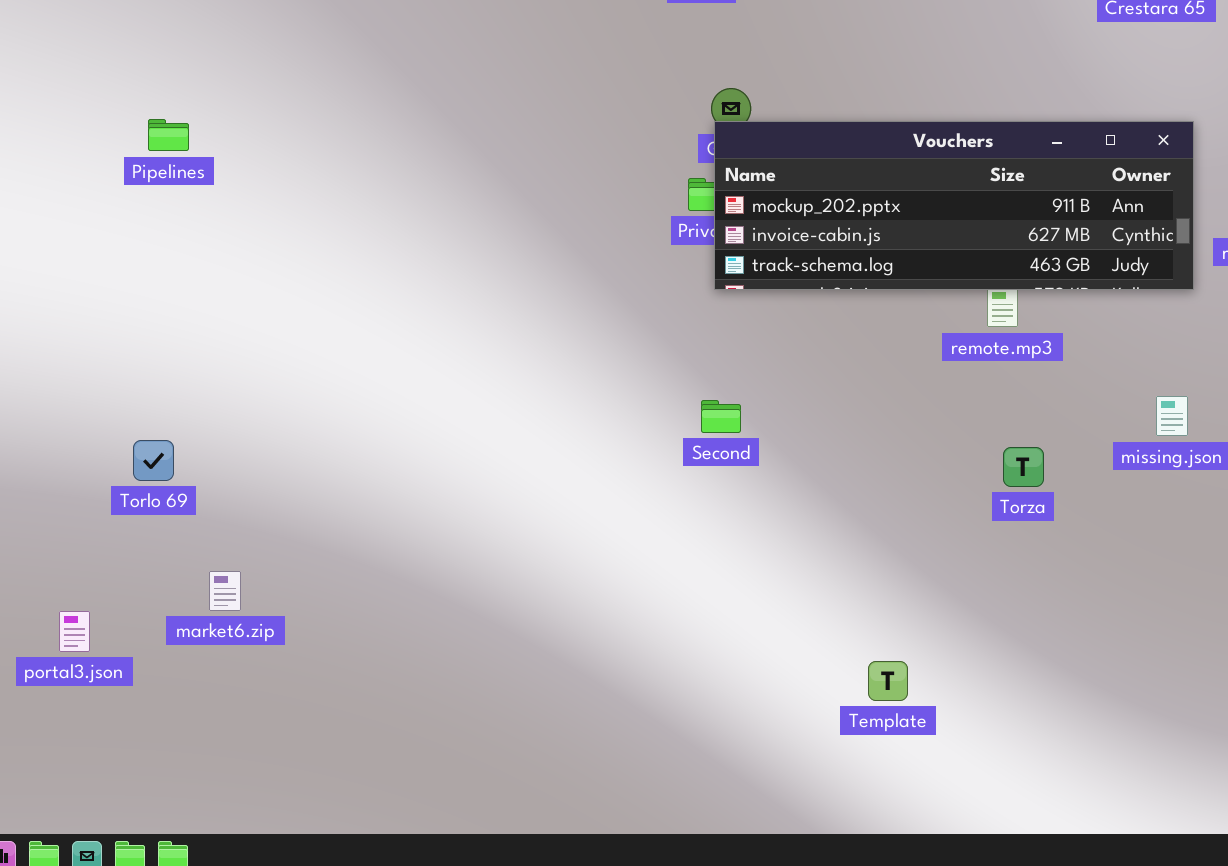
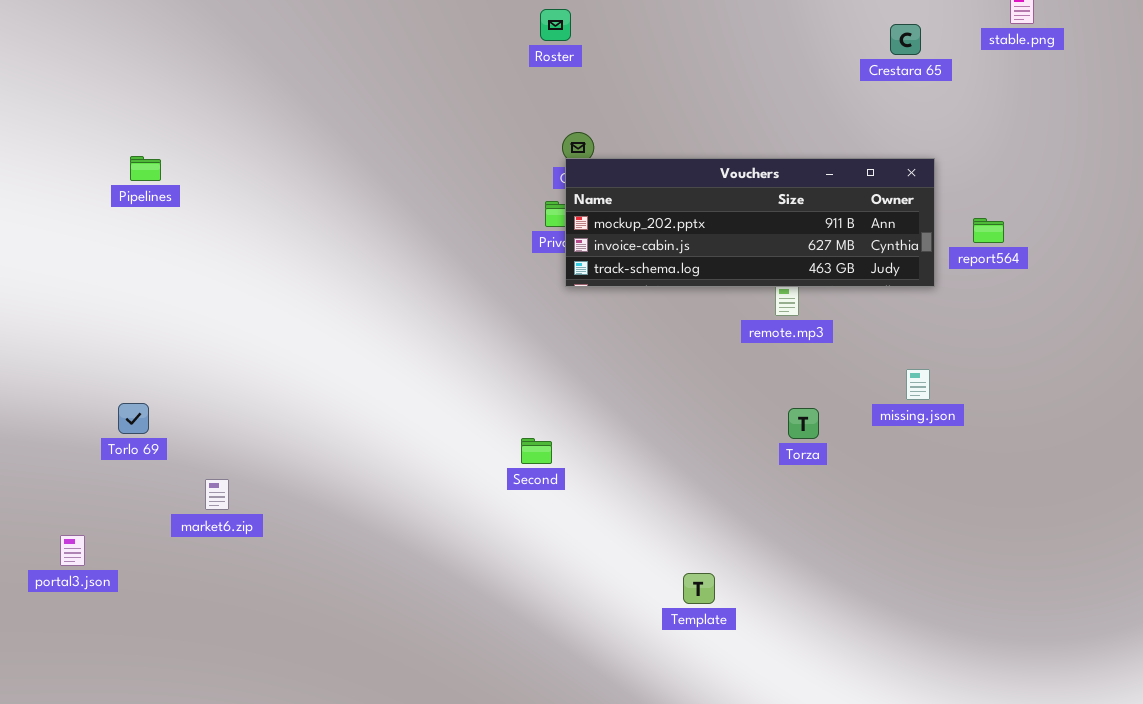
Second: [701,400,741,433] -> [521,438,552,464], moved
market6.zip: [209,571,241,611] -> [205,479,229,510], moved

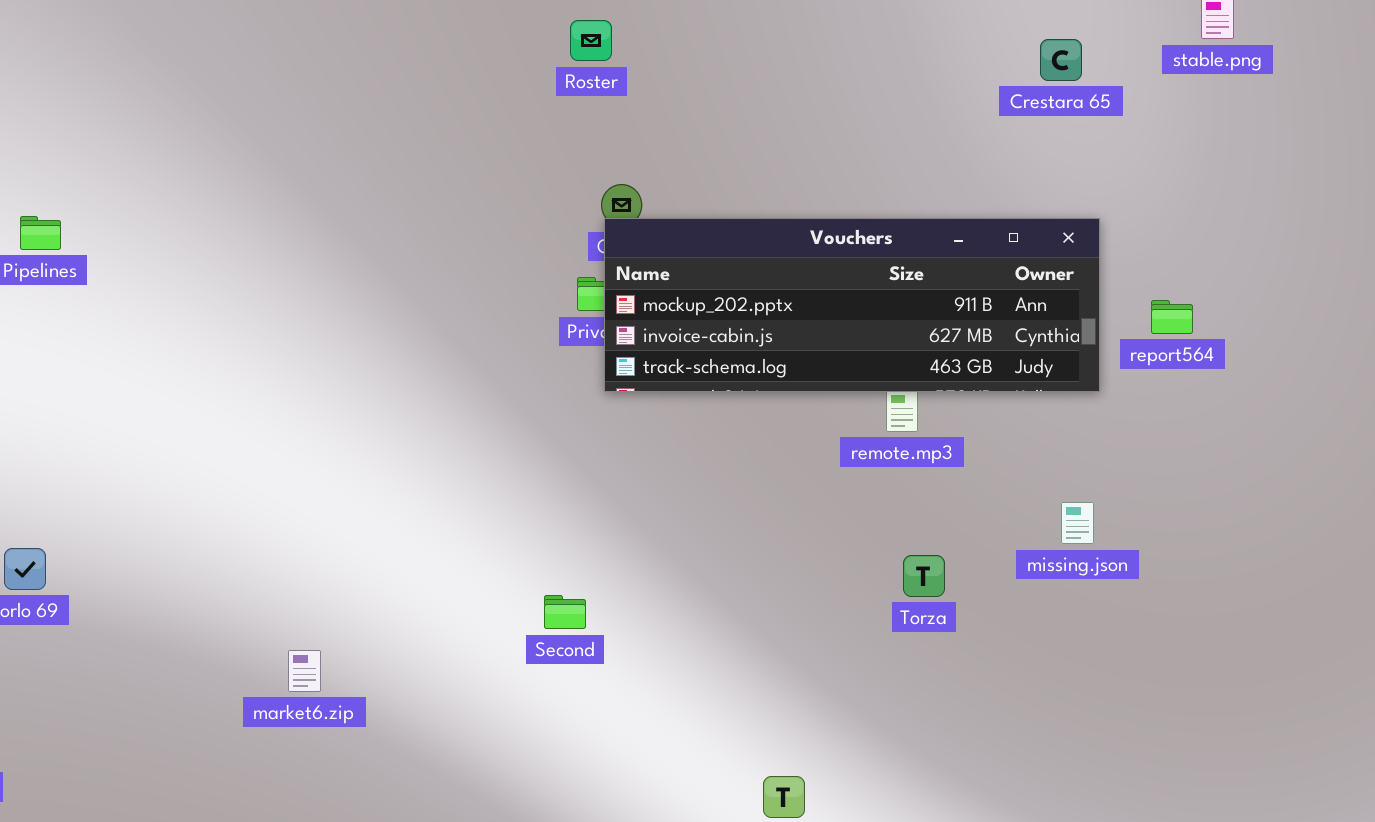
market6.zip: [205,479,229,510] -> [288,650,321,692], moved

